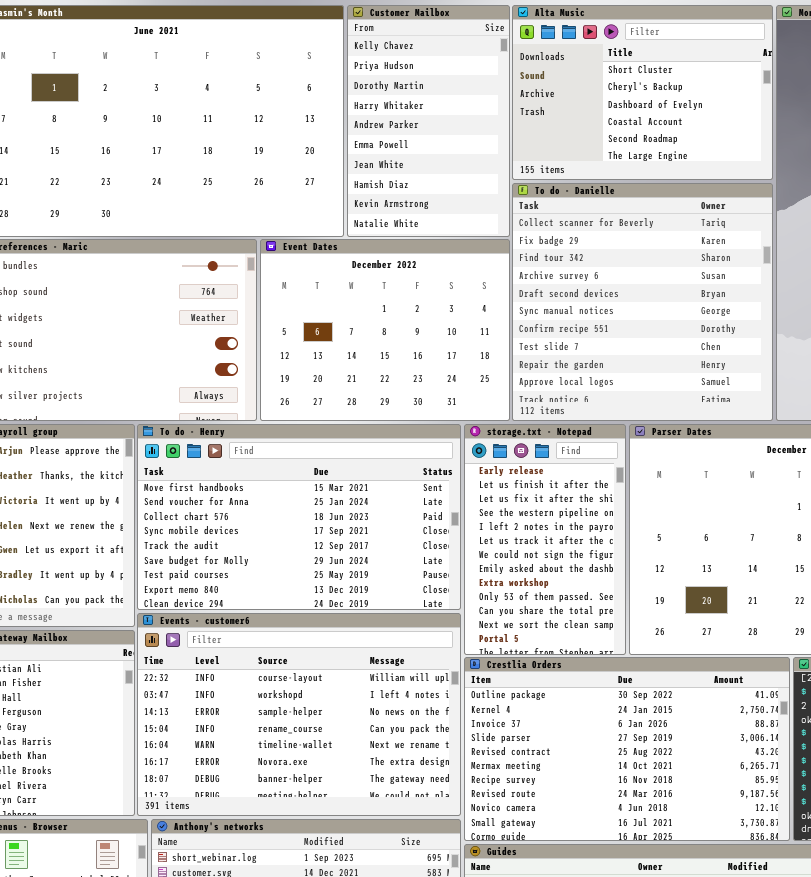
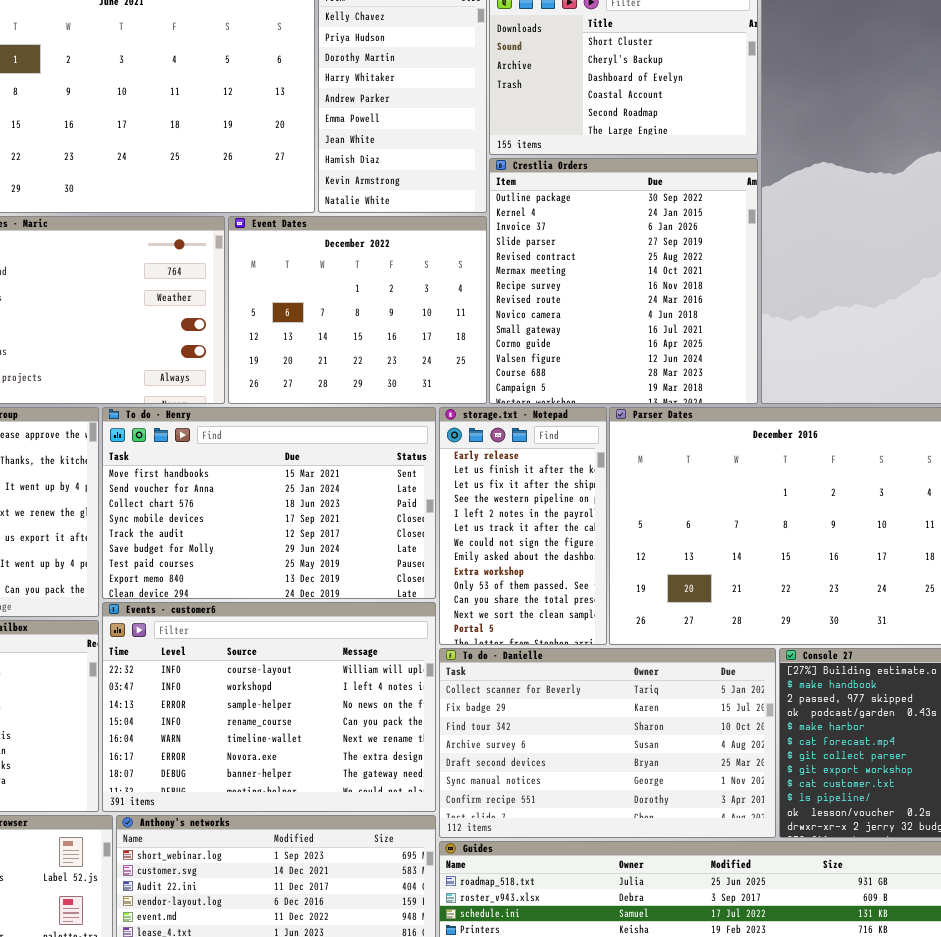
To do - Danielle: [512,183,773,421] -> [439,648,776,838], moved, resized
Crestlia Orders: [464,657,790,841] -> [489,158,758,404], moved, resized

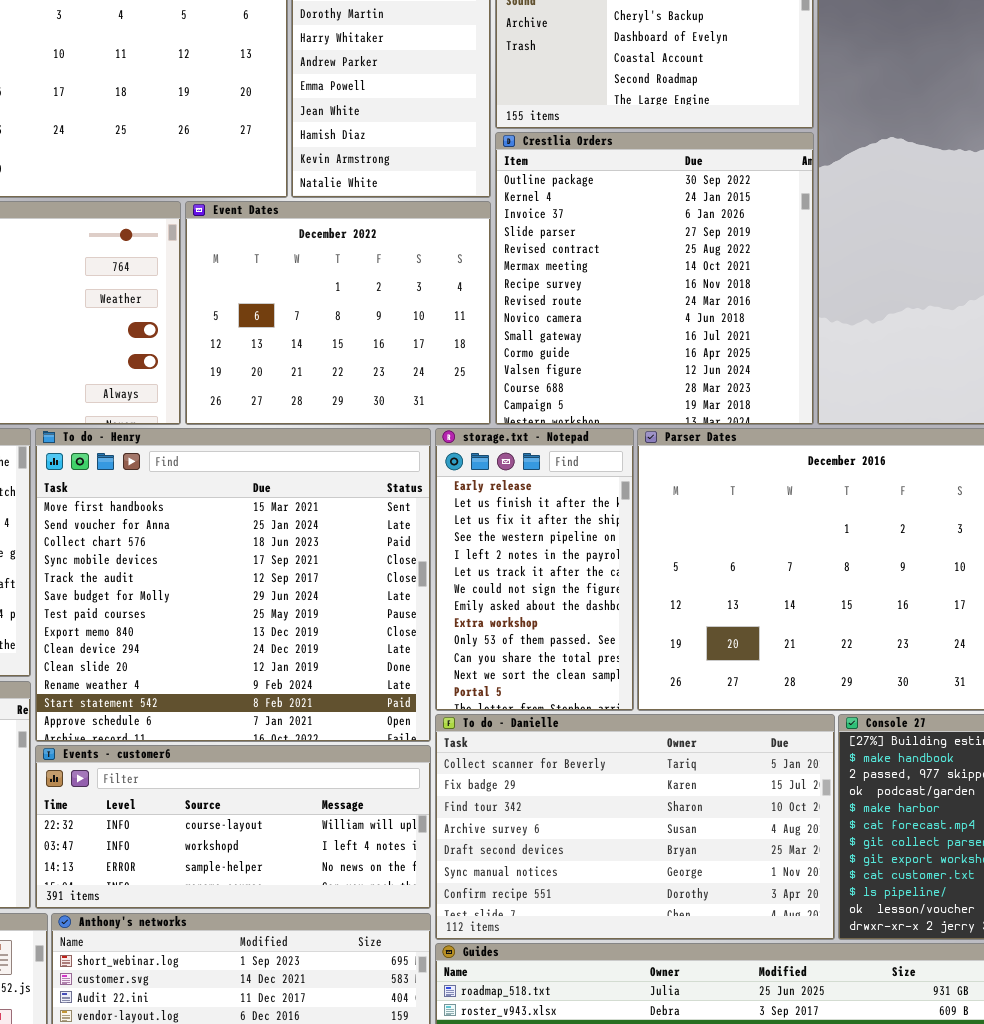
To do - Henry: [102,407,436,599] -> [35,428,431,742], resized
Events - customer6: [102,602,436,812] -> [35,745,431,909], resized

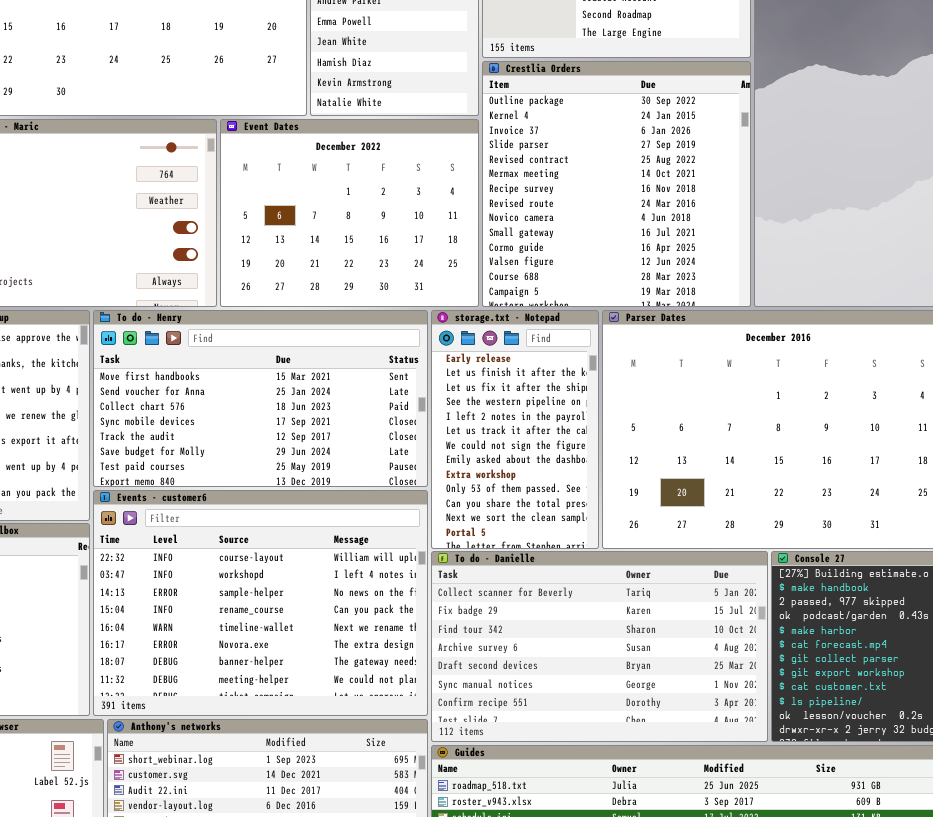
To do - Henry: [35,428,431,742] -> [93,310,428,487], resized
Events - customer6: [35,745,431,909] -> [93,490,428,716], resized

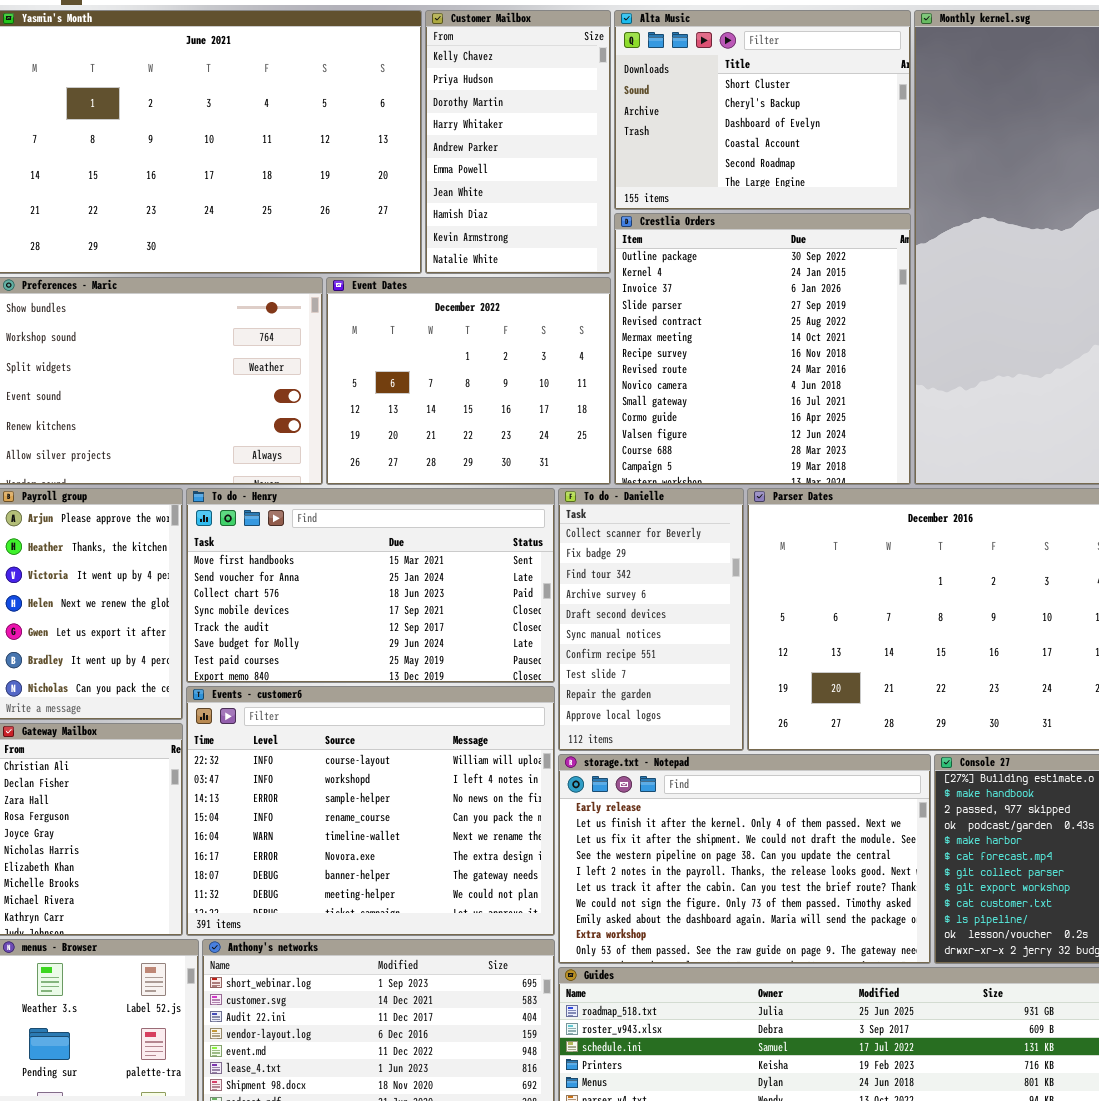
storage.txt - Notepad: [431,310,599,549] -> [558,754,931,964], moved, resized
To do - Danielle: [431,551,768,742] -> [558,488,744,751], moved, resized

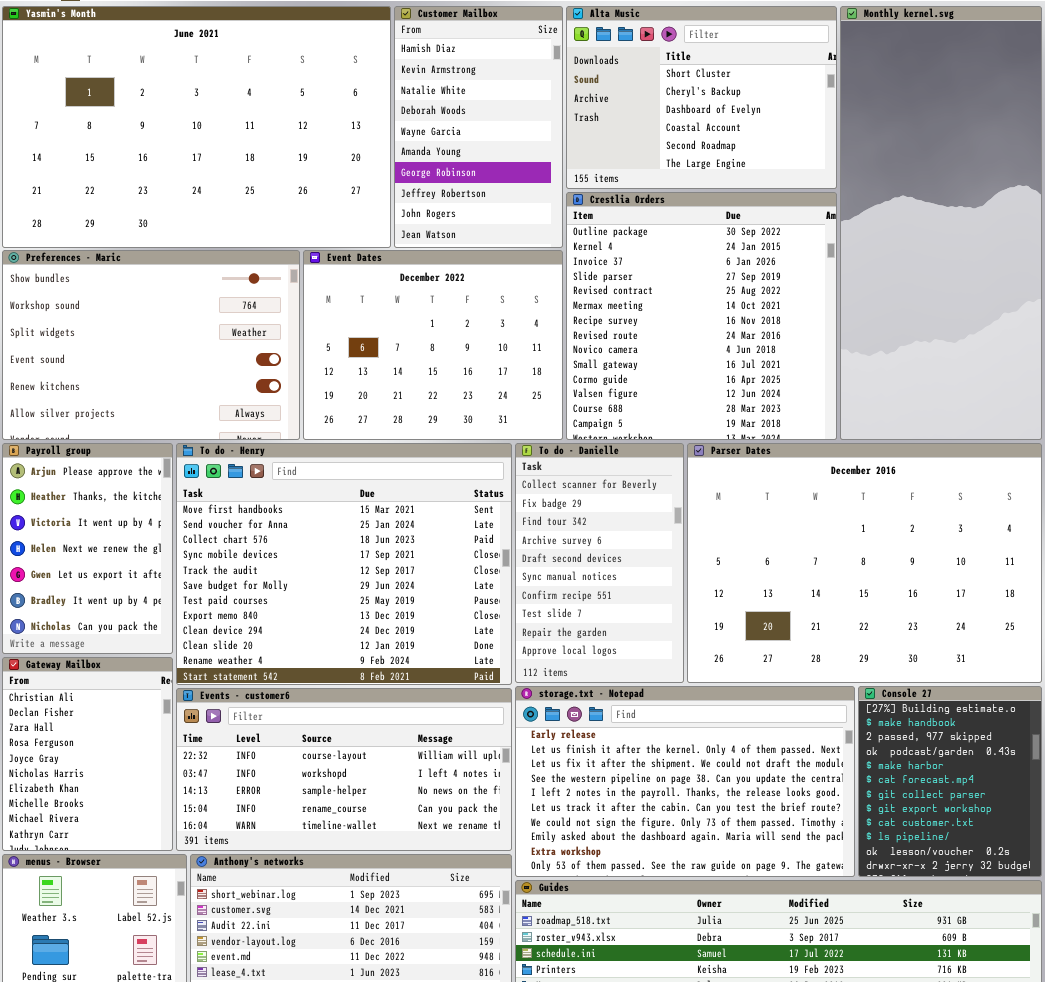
Customer Mailbox: [425,10,611,274] -> [394,6,563,248], scrolled down 7 rows
To do - Henry: [186,488,555,683] -> [176,443,512,685], resized
Events - customer6: [186,686,555,936] -> [176,688,512,851], resized

